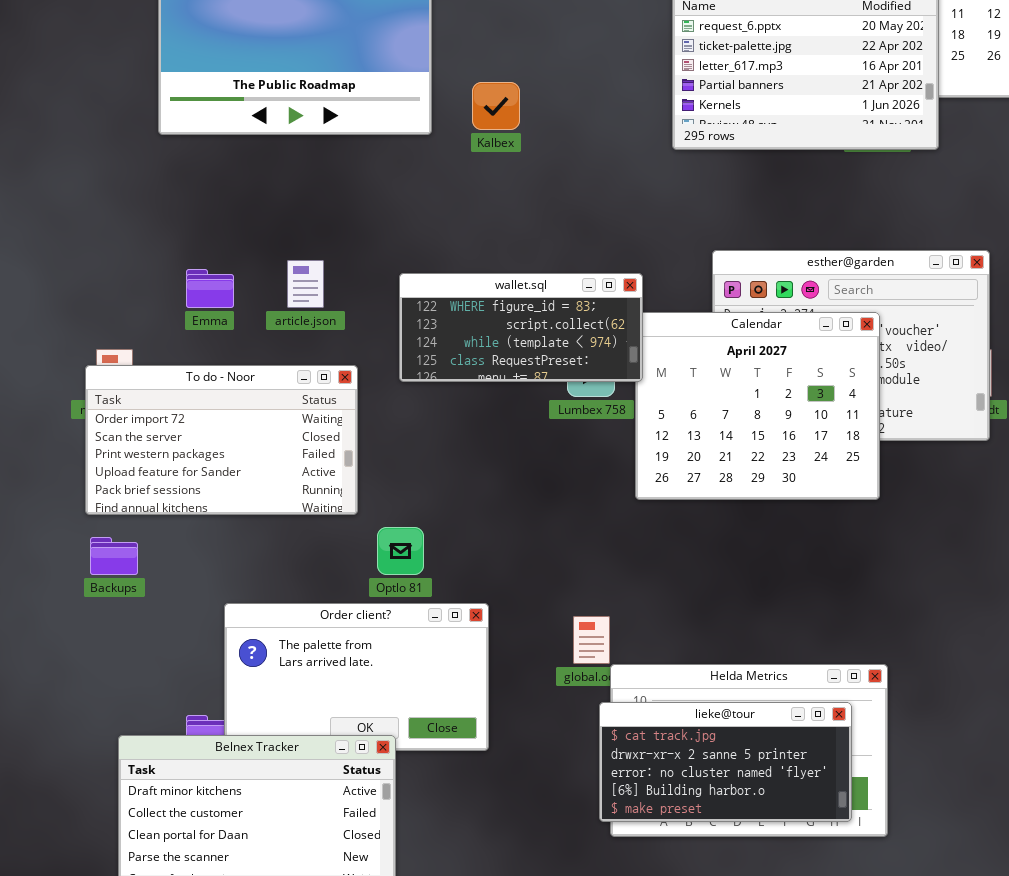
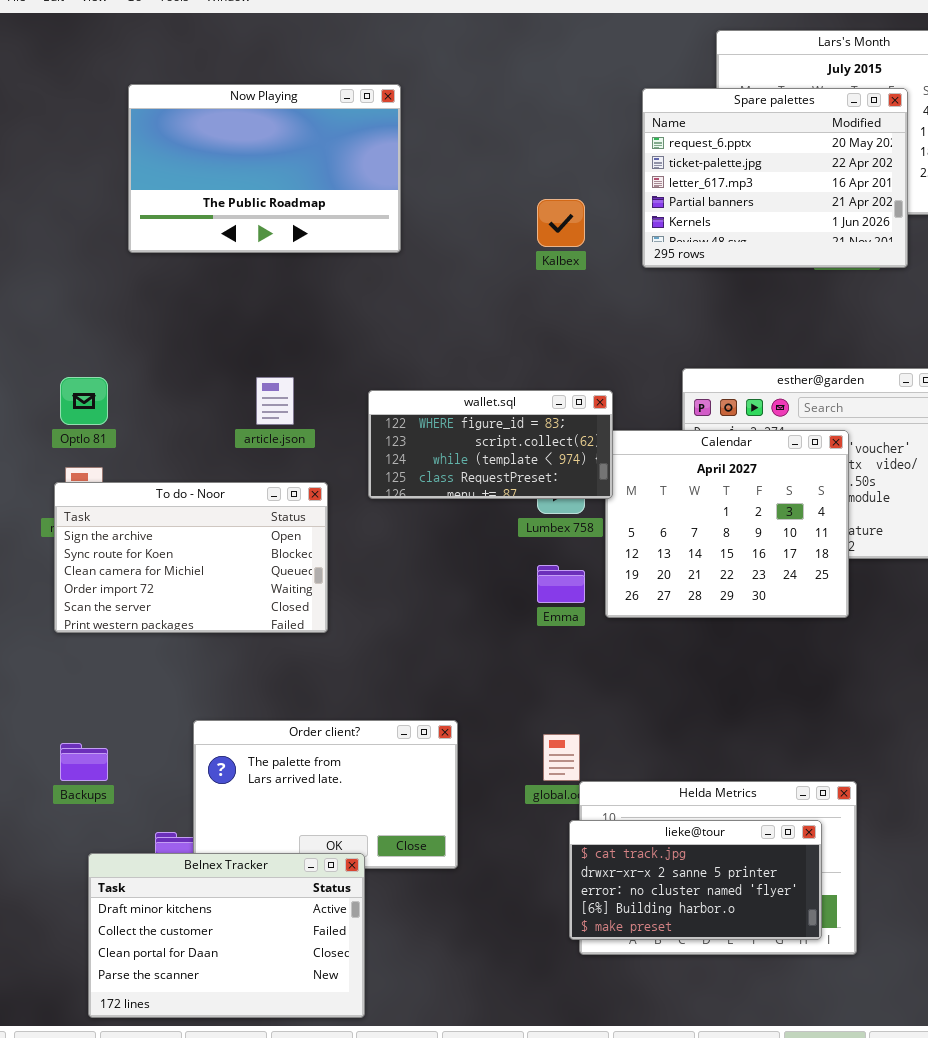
Kalbex: [472,82,520,130] -> [537,199,585,247], moved
Emma: [186,269,234,308] -> [537,565,585,603], moved
To do - Noor: [85,365,358,515] -> [54,482,328,633], scrolled up 3 rows
Optlo 81: [377,527,424,575] -> [60,377,108,425], moved
Backups: [90,537,138,575] -> [60,743,108,781], moved

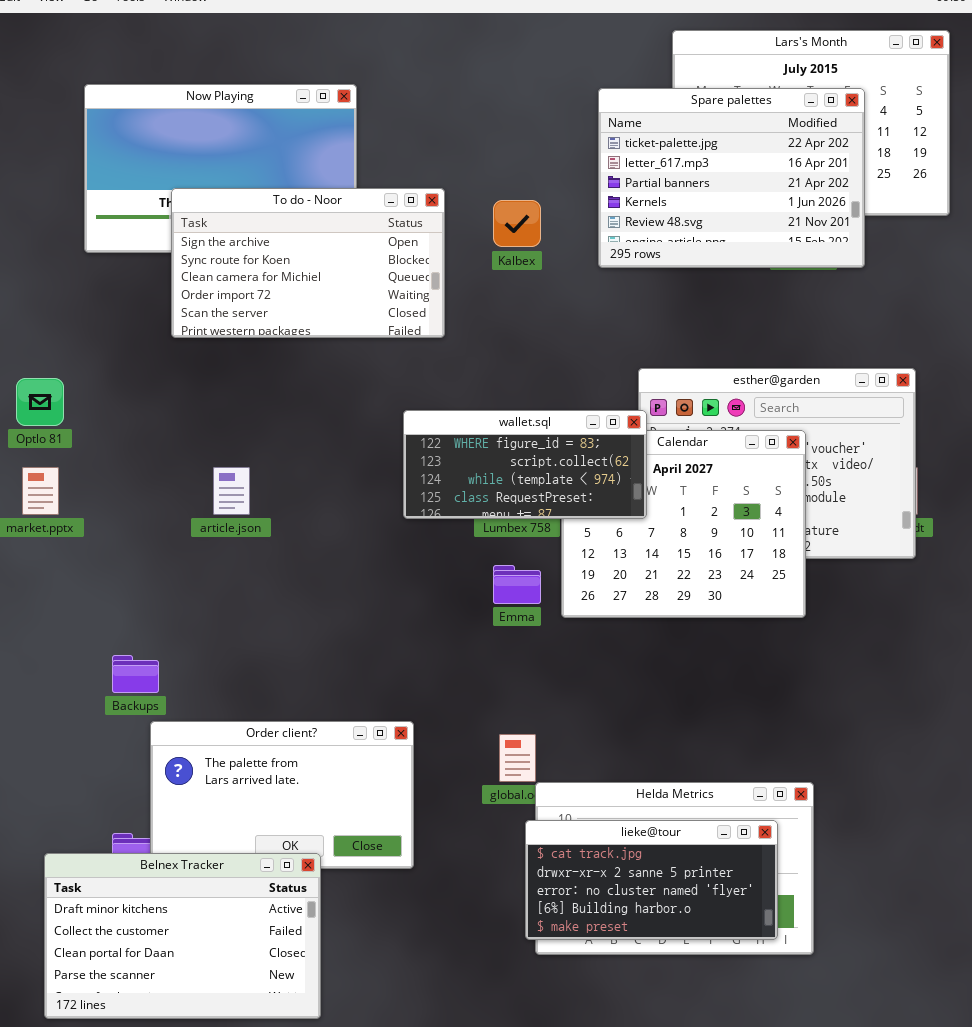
Spare palettes: [642,88,908,268] -> [598,88,865,268], scrolled down 1 row
article.json: [256,377,294,425] -> [213,467,250,515], moved
wallet.sql: [368,390,613,499] -> [403,410,647,519], moved
To do - Noor: [54,482,328,633] -> [171,188,445,338], moved
Backups: [60,743,108,781] -> [112,655,159,693], moved

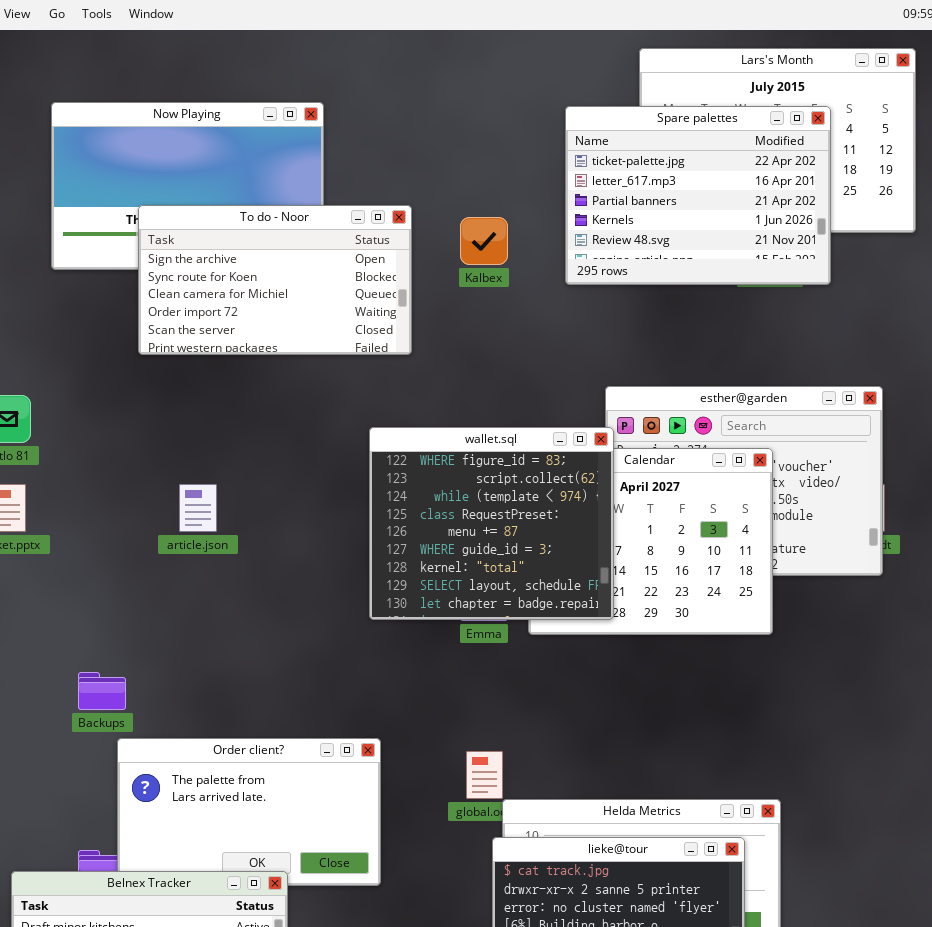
wallet.sql: [403,410,647,519] -> [369,427,614,620], resized

